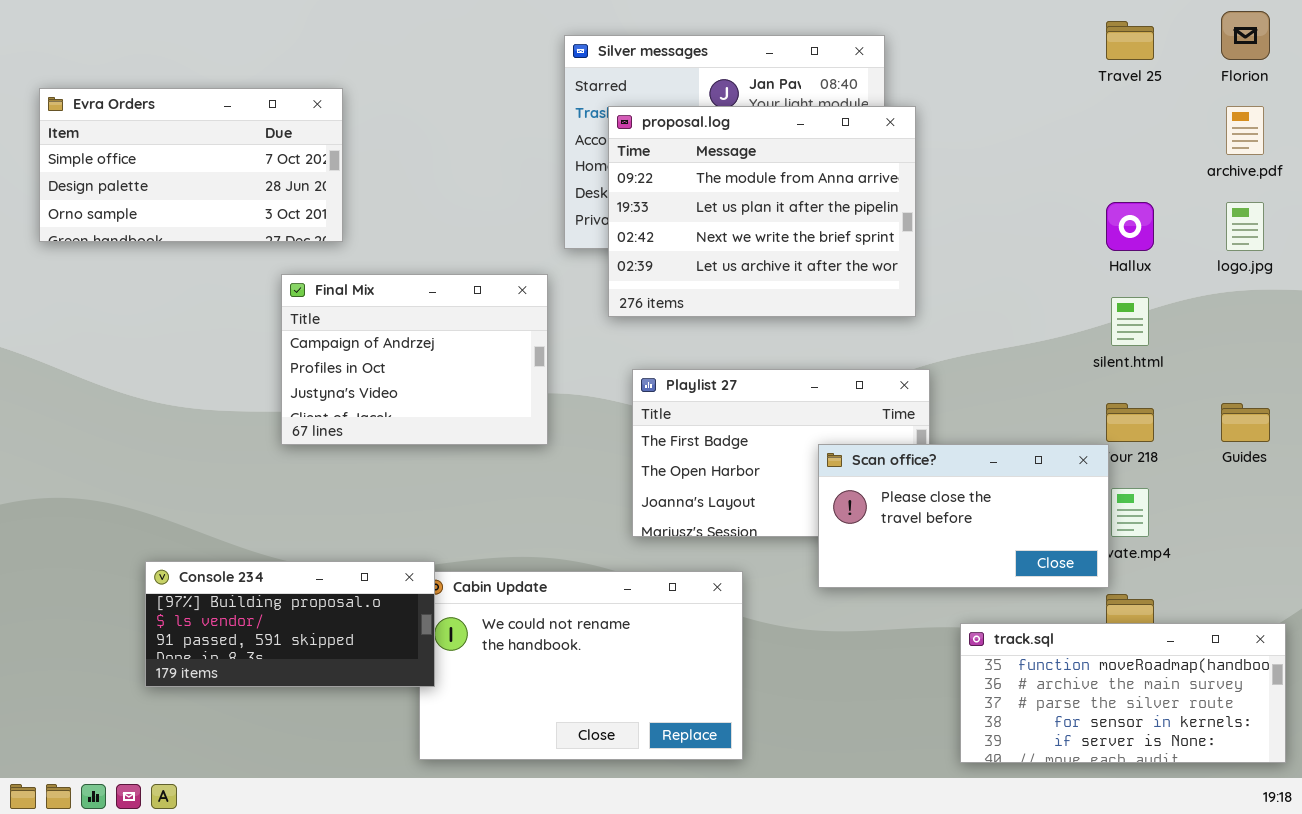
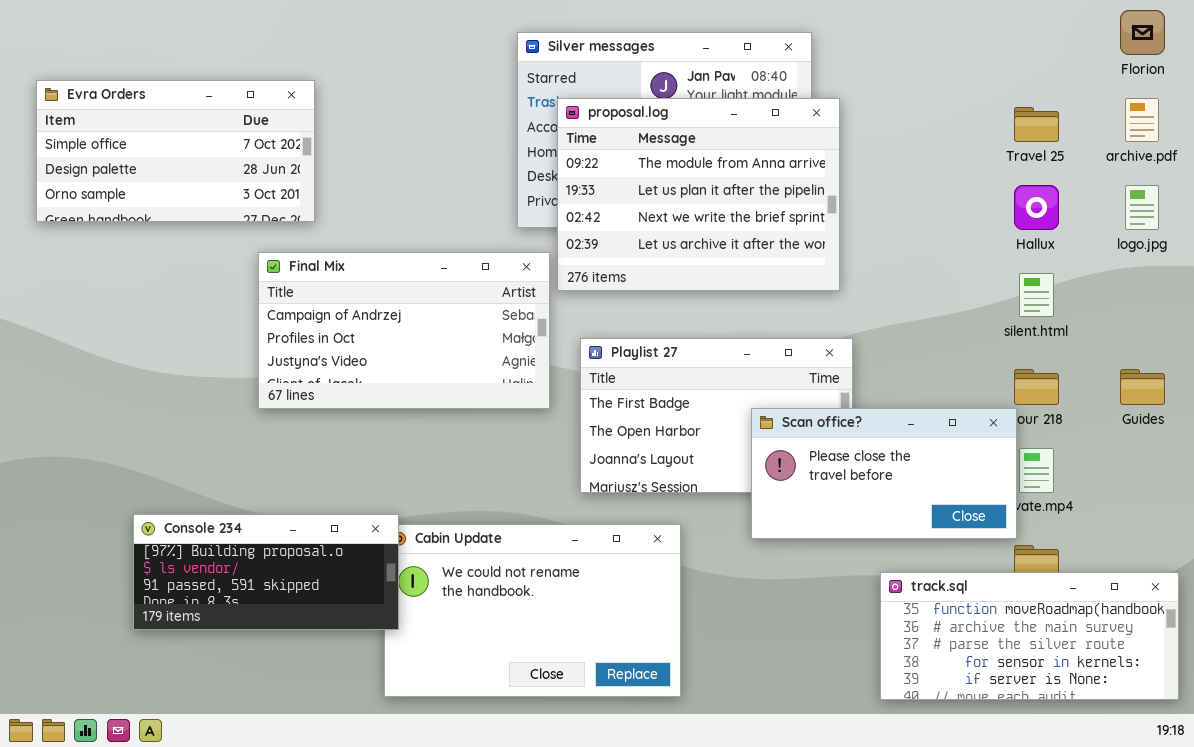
Travel 25: [1106,21,1154,60] -> [1014,107,1059,142], moved
Final Mix: [281,274,548,445] -> [258,252,550,409], resized

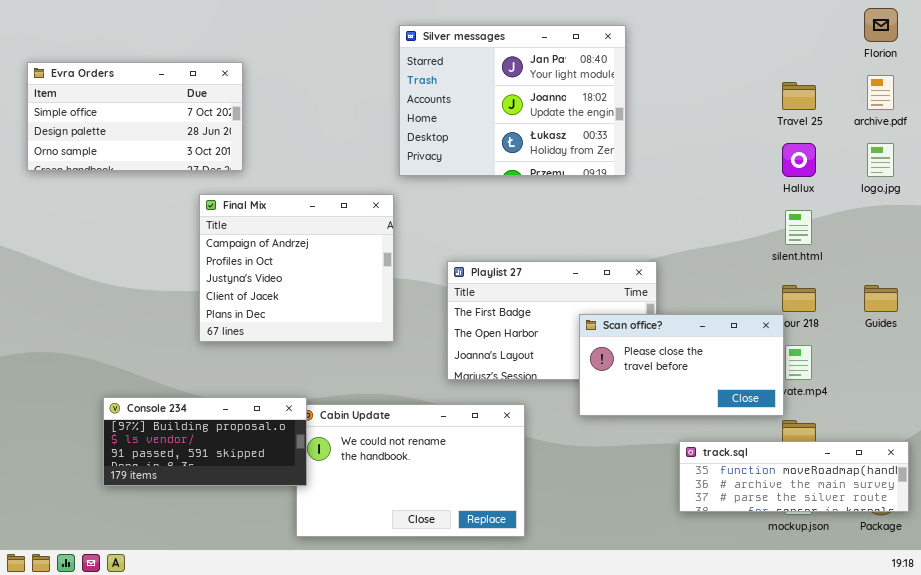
proposal.log: [557,98,840,291] -> none, closed
Final Mix: [258,252,550,409] -> [199,194,394,342], resized
track.sql: [880,572,1179,700] -> [679,441,909,512], resized

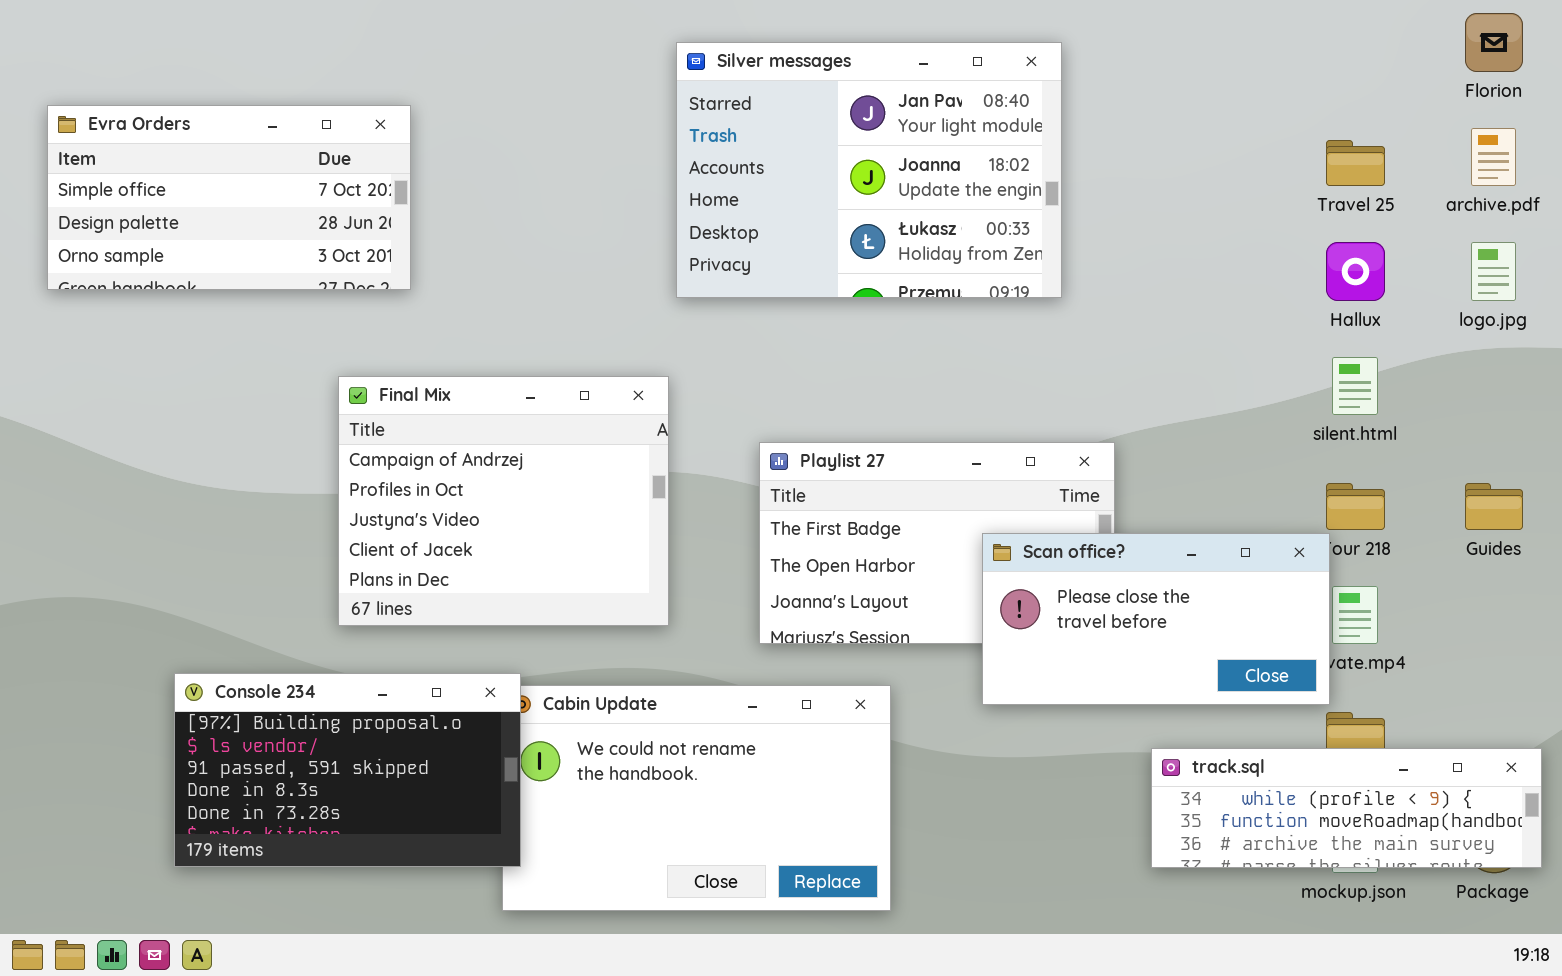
Final Mix: [199,194,394,342] -> [338,376,669,626], moved
Console 234: [103,397,307,486] -> [174,673,521,867], resized
track.sql: [679,441,909,512] -> [1151,748,1542,868], scrolled up 1 row

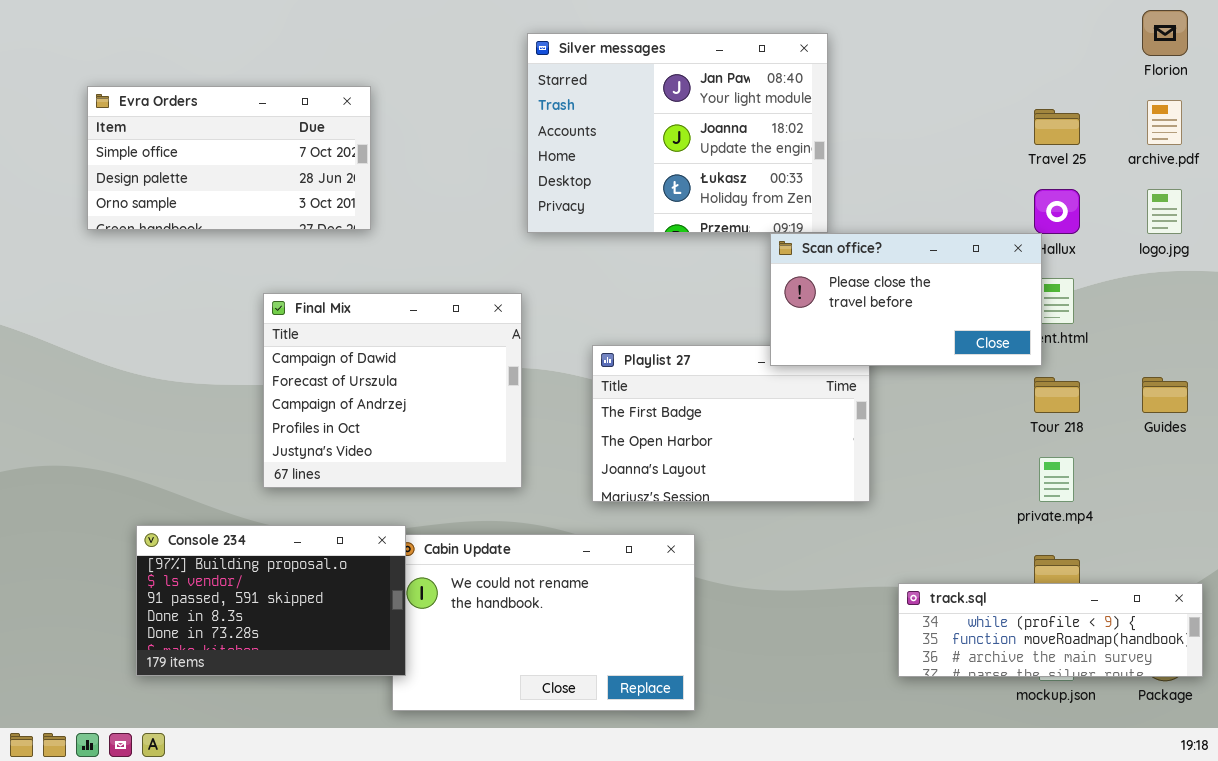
Evra Orders: [47,105,411,290] -> [87,86,371,230], moved
Final Mix: [338,376,669,626] -> [263,293,522,488], scrolled up 2 rows
Scan office?: [982,533,1330,705] -> [770,233,1042,366], moved

